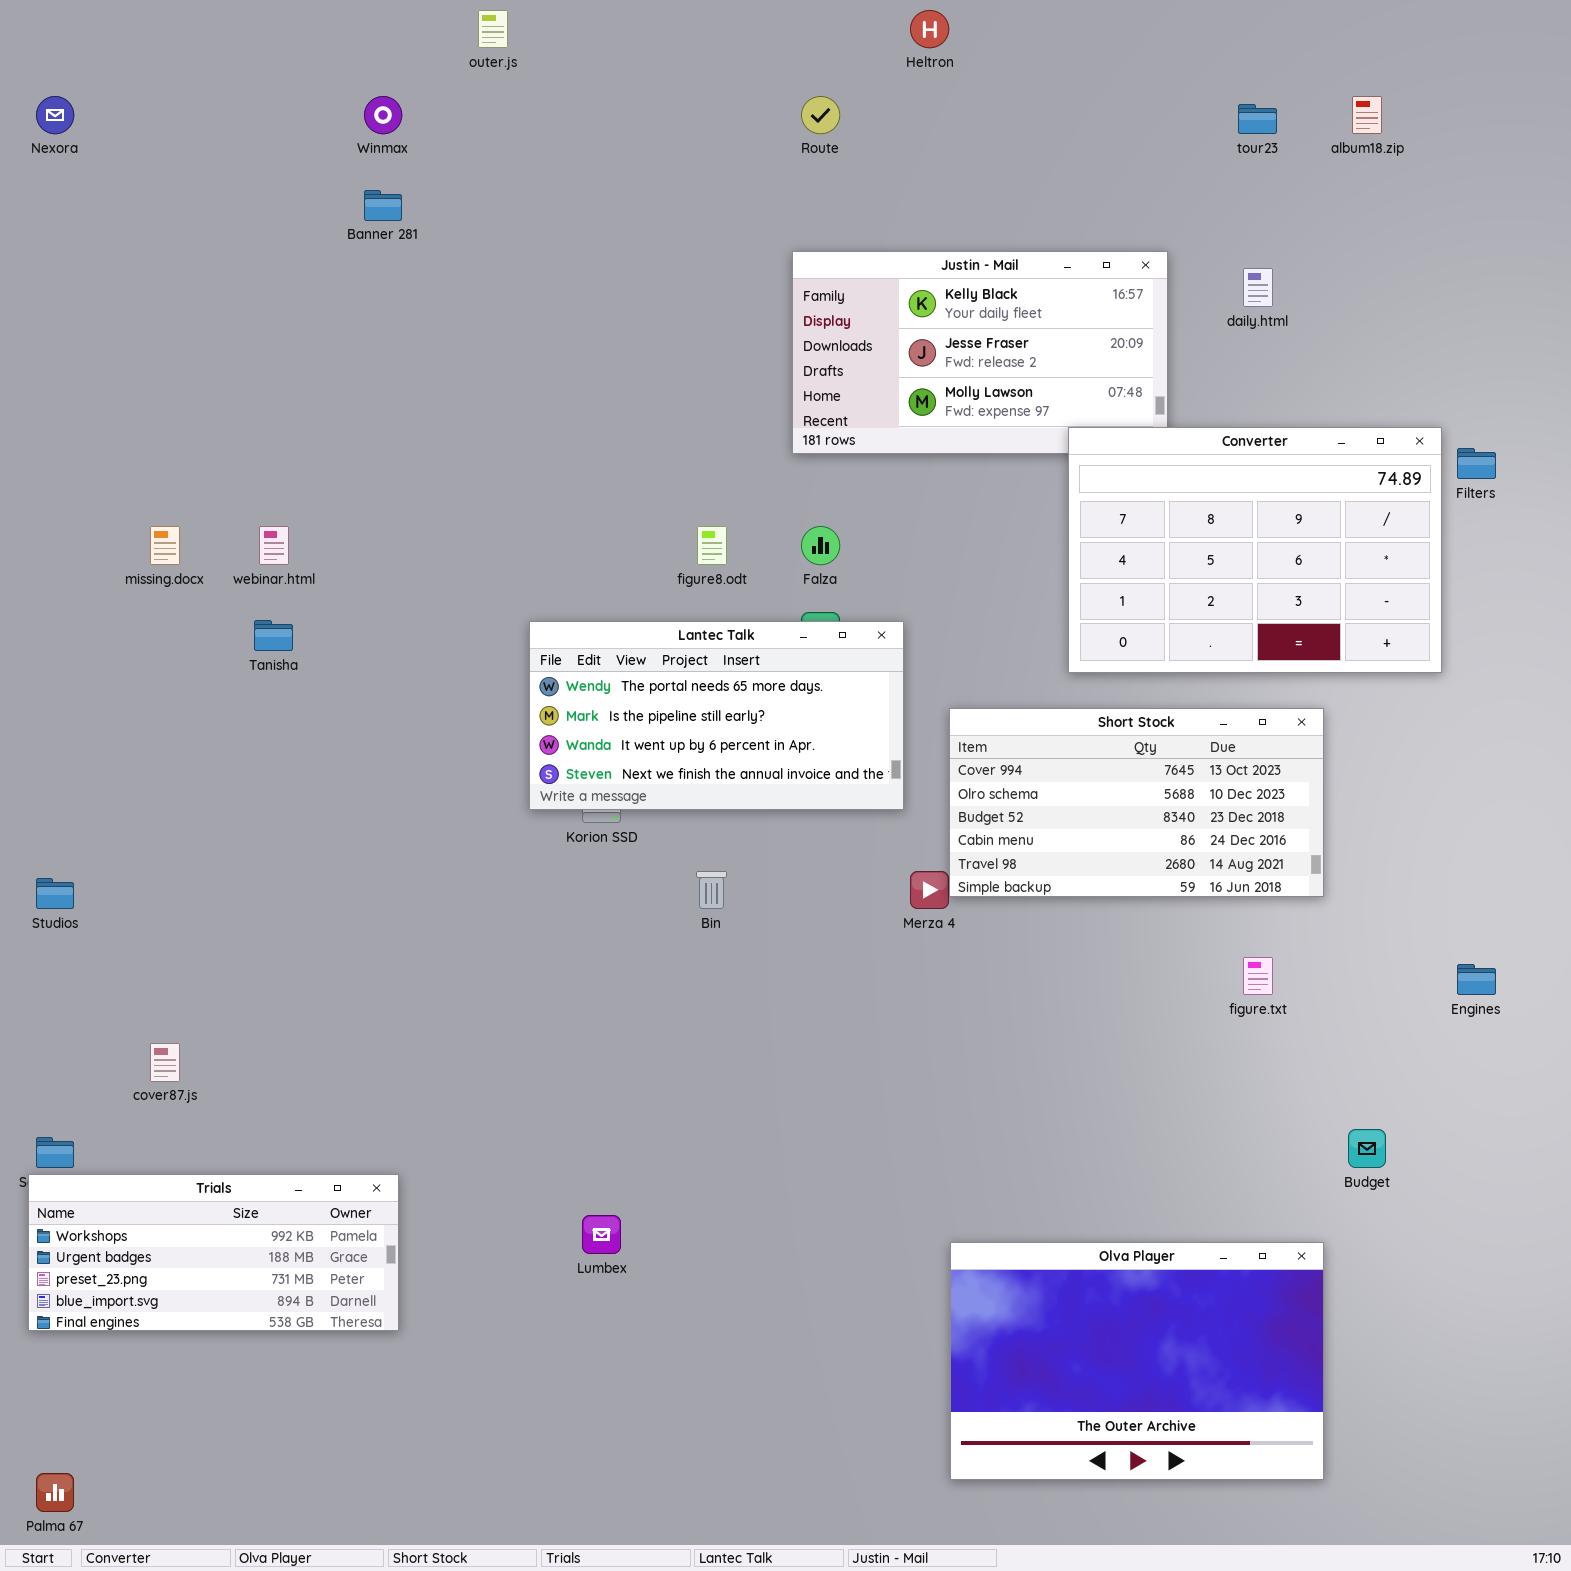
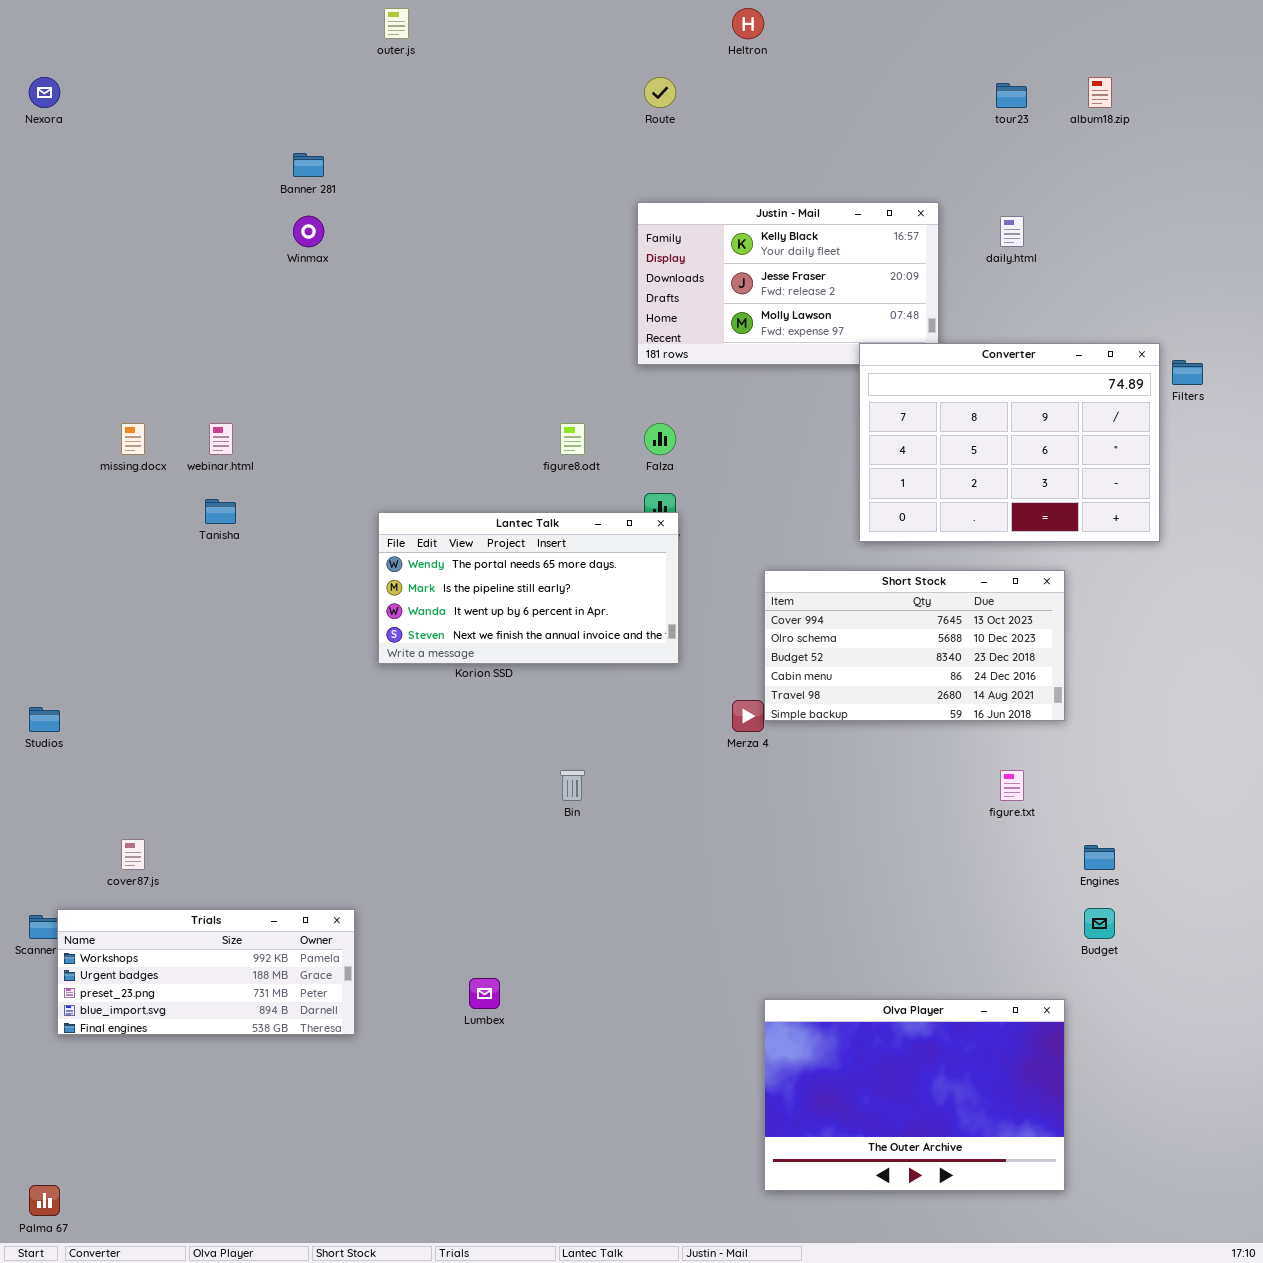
Winmax: [364,96,402,134] -> [293,216,324,247], moved
Lantec Talk: [529,621,904,810] -> [378,512,679,664], moved
Bin: [696,871,727,909] -> [560,770,585,801], moved
Engines: [1457,964,1496,995] -> [1084,845,1115,870], moved
Trials: [28,1174,399,1331] -> [57,909,355,1035], moved

